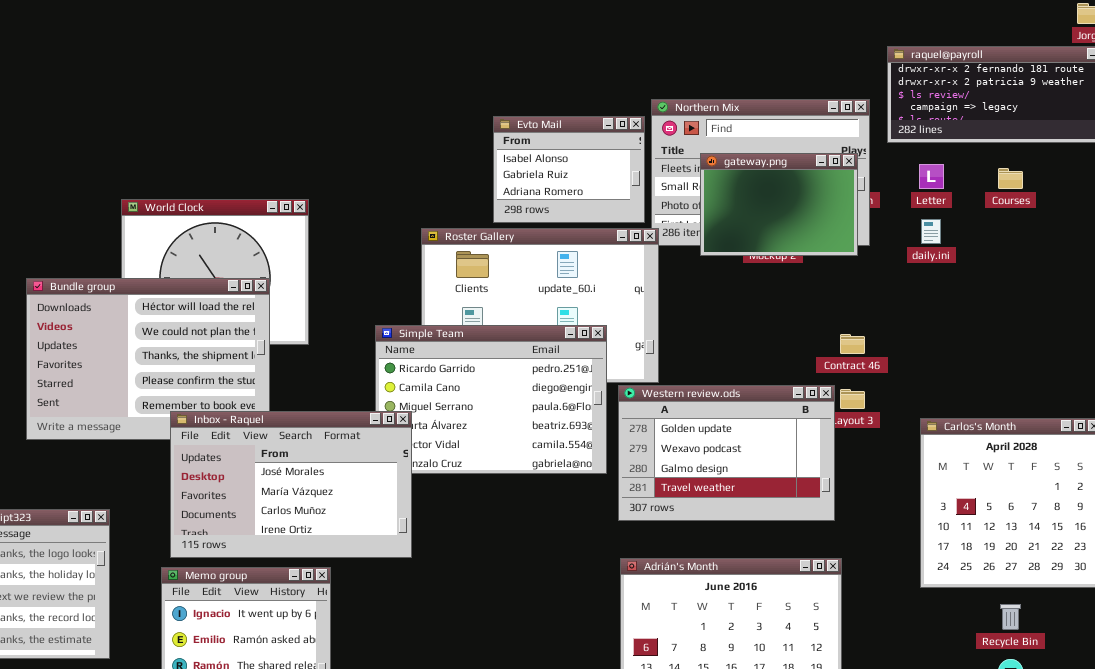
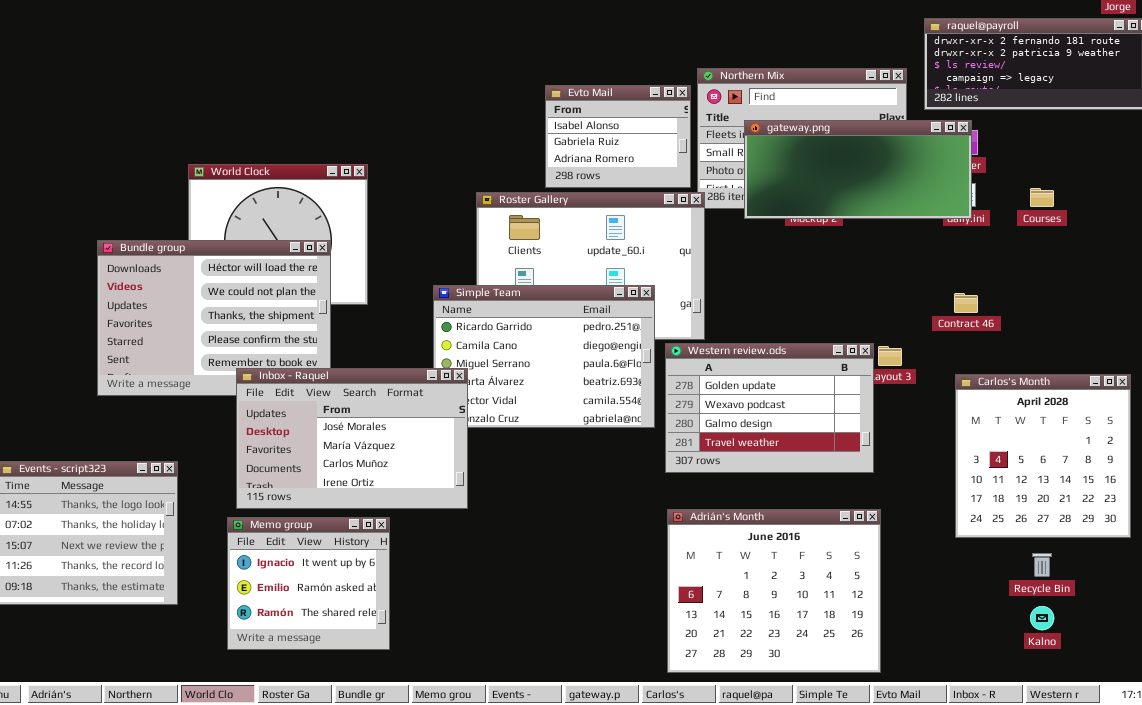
gateway.png: [700,153,858,256] -> [744,120,972,219], resized
Courses: [998,168,1023,189] -> [1030,188,1054,207], moved
Contract 46: [840,334,865,354] -> [954,293,978,313], moved

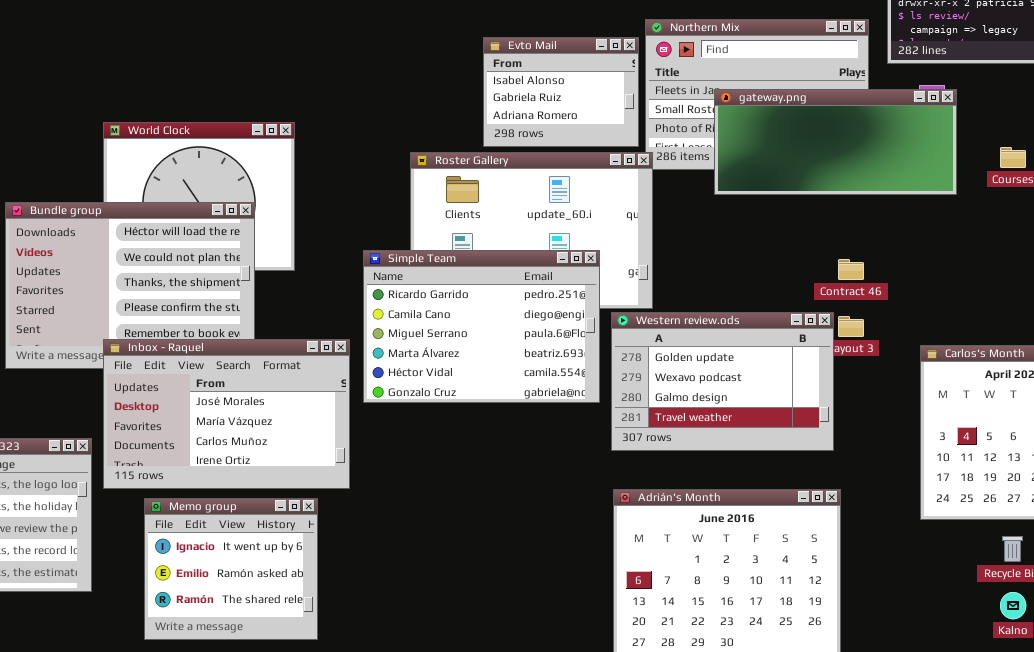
gateway.png: [744,120,972,219] -> [714,89,957,195], moved
Contract 46: [954,293,978,313] -> [838,259,864,280], moved
Inbox - Raquel: [236,368,468,509] -> [103,339,350,489], moved

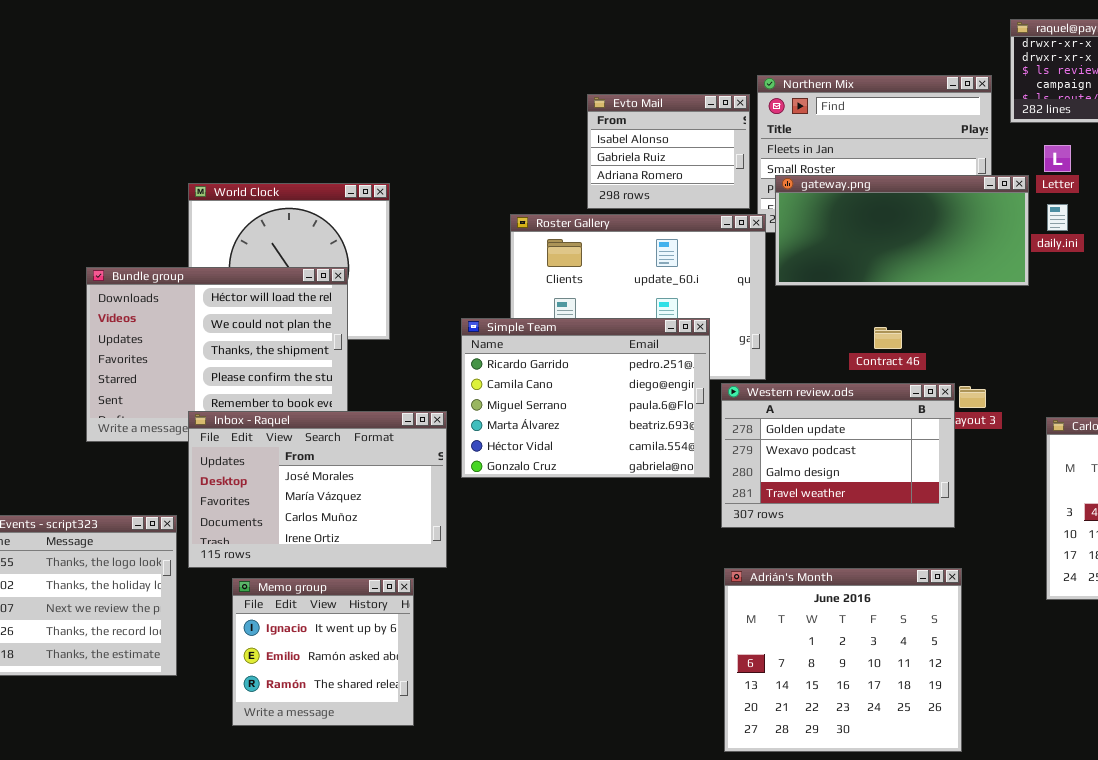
gateway.png: [714,89,957,195] -> [775,175,1029,286], moved
Contract 46: [838,259,864,280] -> [874,327,902,349], moved

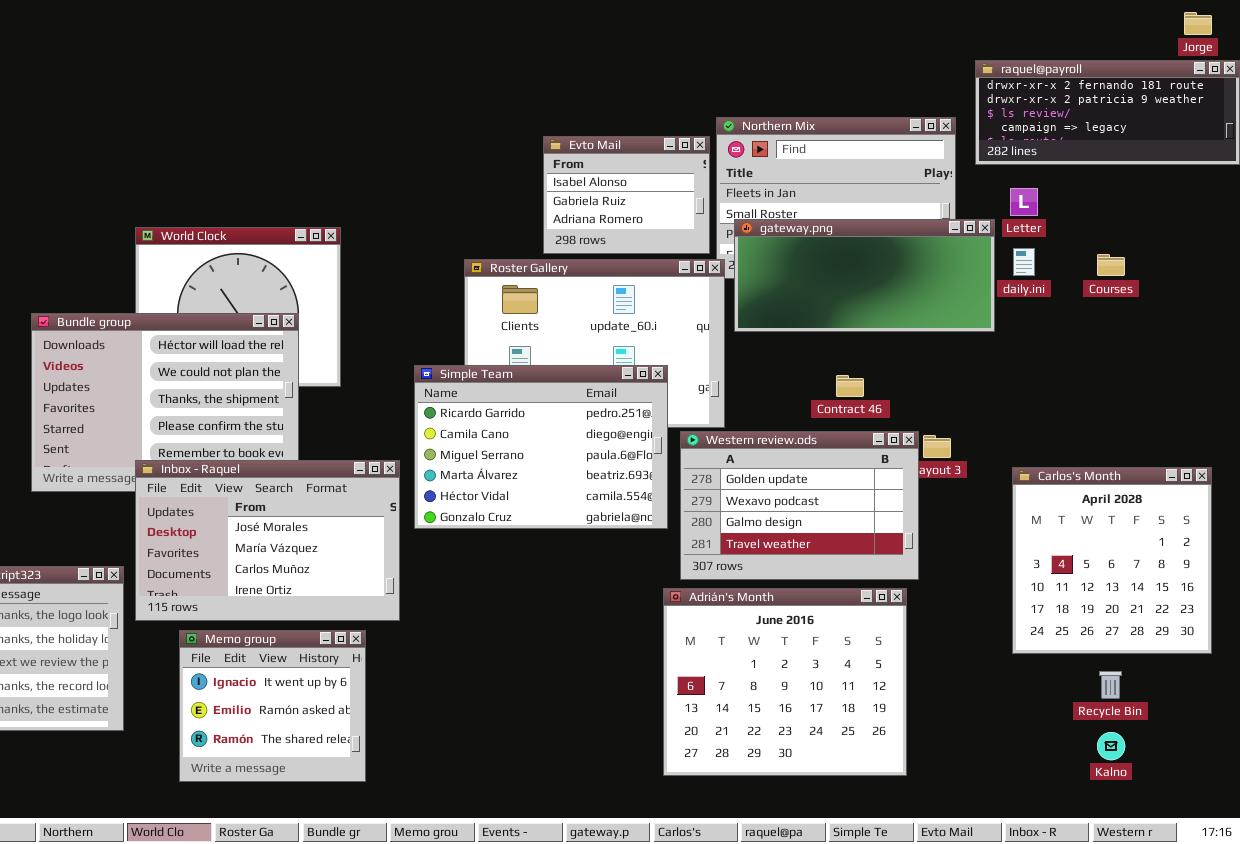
Adrián's Month: [724,568,962,752] -> [663,588,907,776], moved

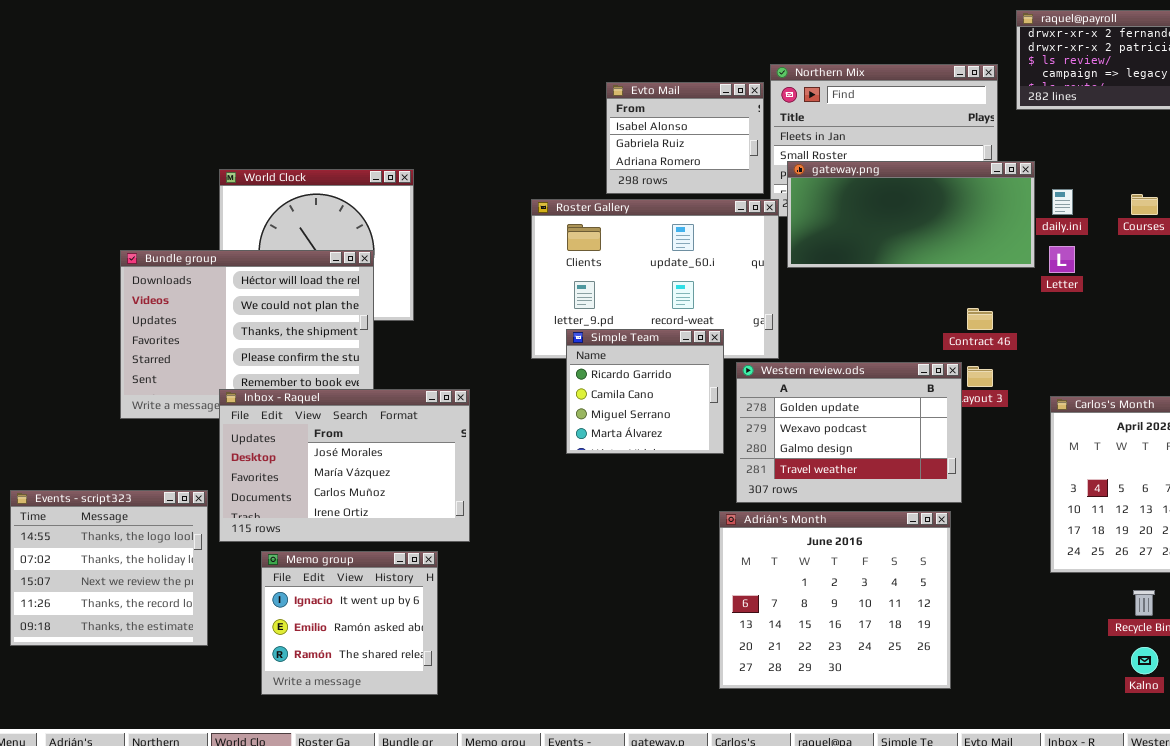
Letter: [1010,188,1038,216] -> [1049,246,1075,273], moved
Simple Team: [414,365,668,529] -> [566,329,724,454], resized
Contract 46: [836,375,864,397] -> [967,308,993,330], moved

